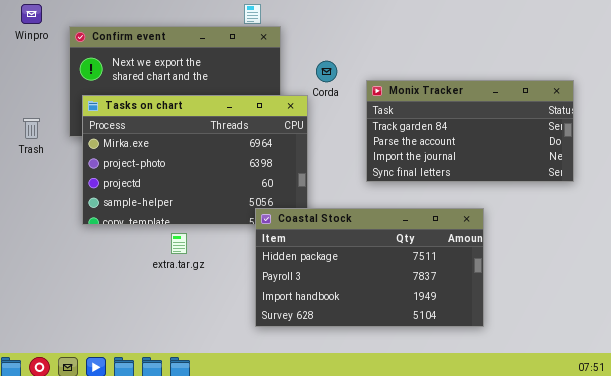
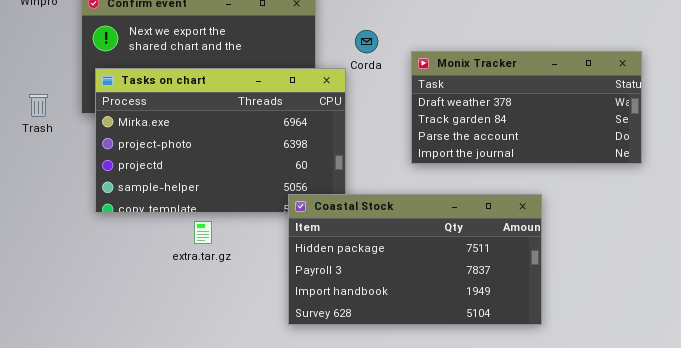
Monix Tracker: [366,80,574,182] -> [411,51,642,164], scrolled up 1 row

